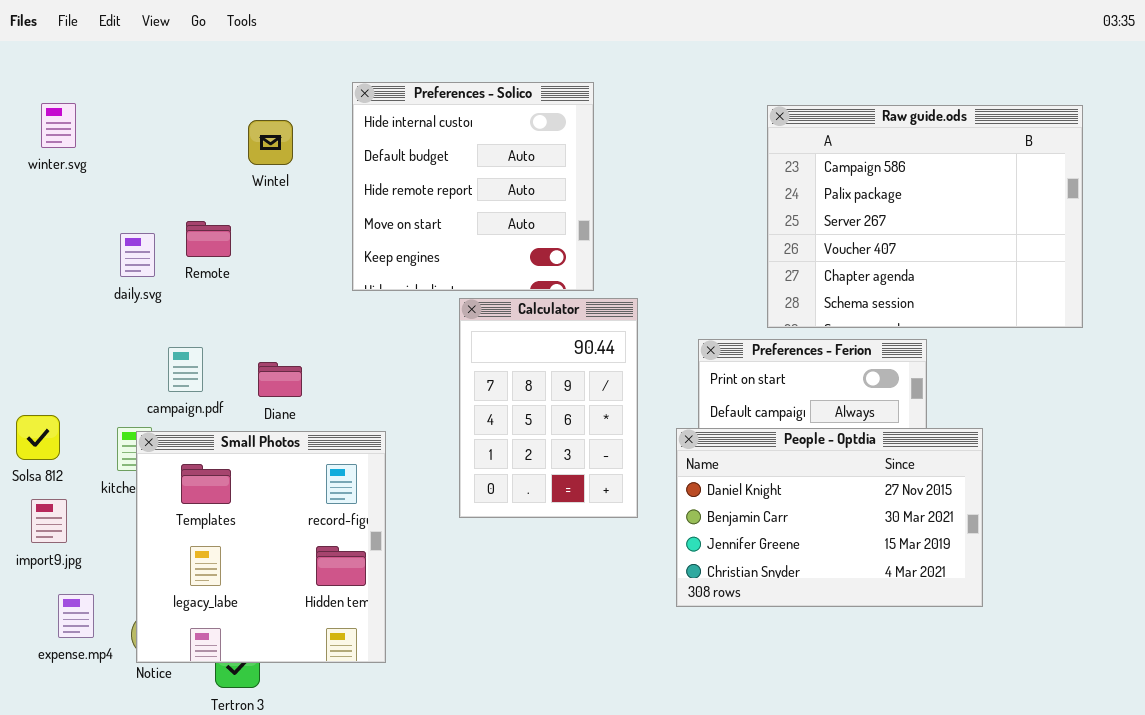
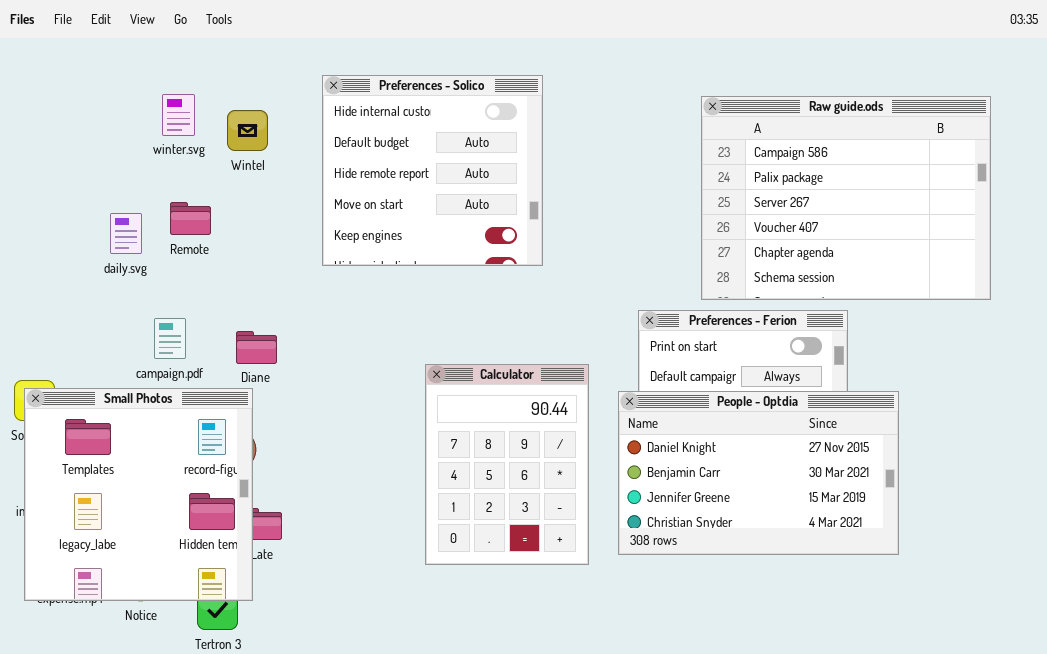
winter.svg: [41,103,76,148] -> [162,94,195,136], moved
Calculator: [459,298,638,518] -> [425,364,589,565], moved
Small Photos: [136,431,386,663] -> [24,388,253,601], moved

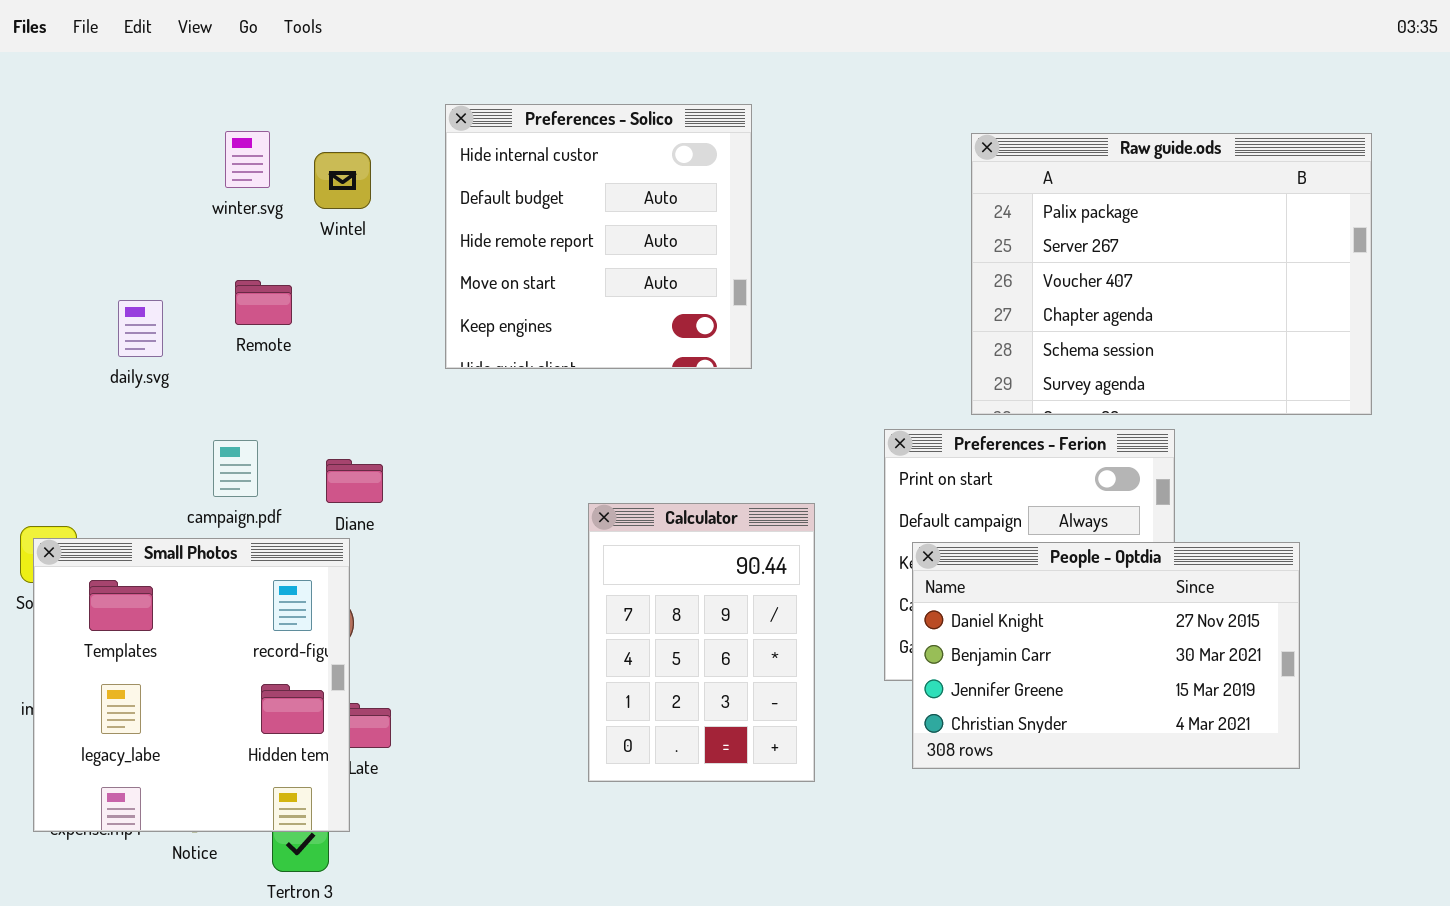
Raw guide.ods: [701,96,991,300] -> [971,133,1372,415], scrolled down 1 row
daily.svg: [110,213,142,254] -> [118,300,163,357], moved
People - Optdia: [618,391,899,555] -> [912,542,1300,769], moved

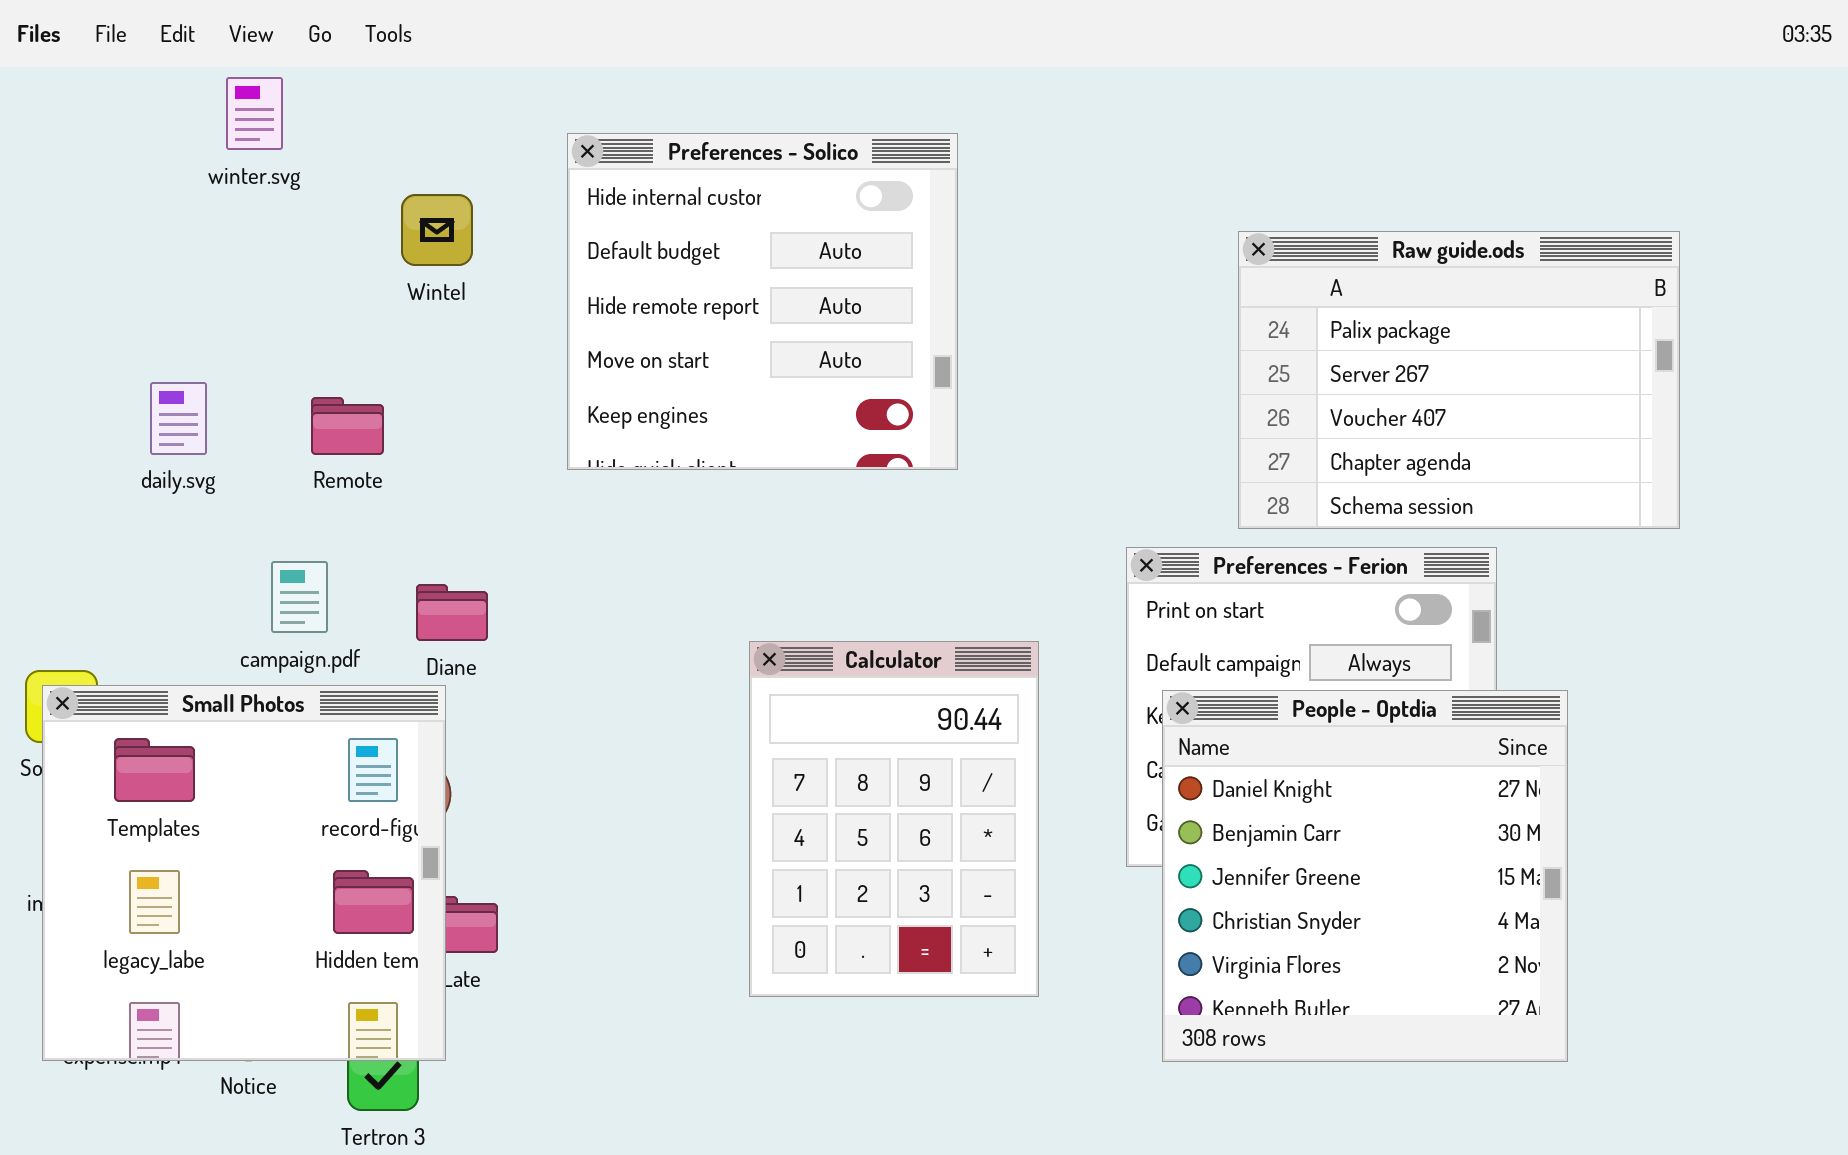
winter.svg: [225,131,270,188] -> [226,77,283,150], moved
Raw guide.ods: [971,133,1372,415] -> [1238,231,1680,529], resized
Remote: [235,280,292,325] -> [311,397,384,455], moved
People - Optdia: [912,542,1300,769] -> [1162,690,1568,1062], resized

